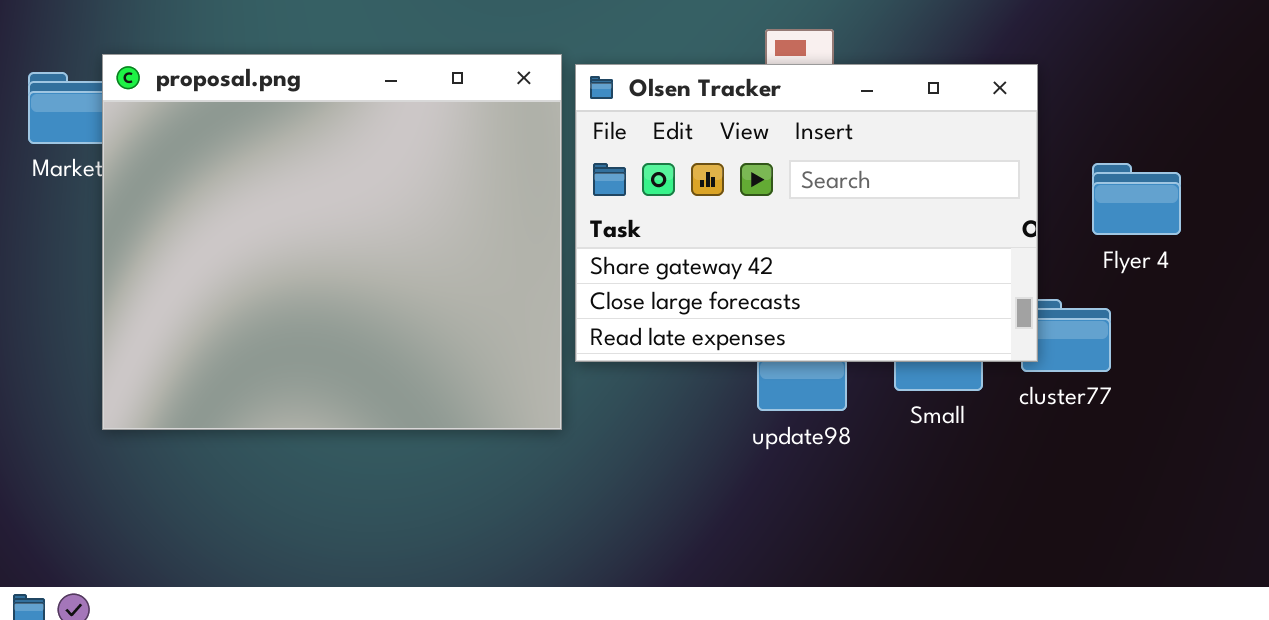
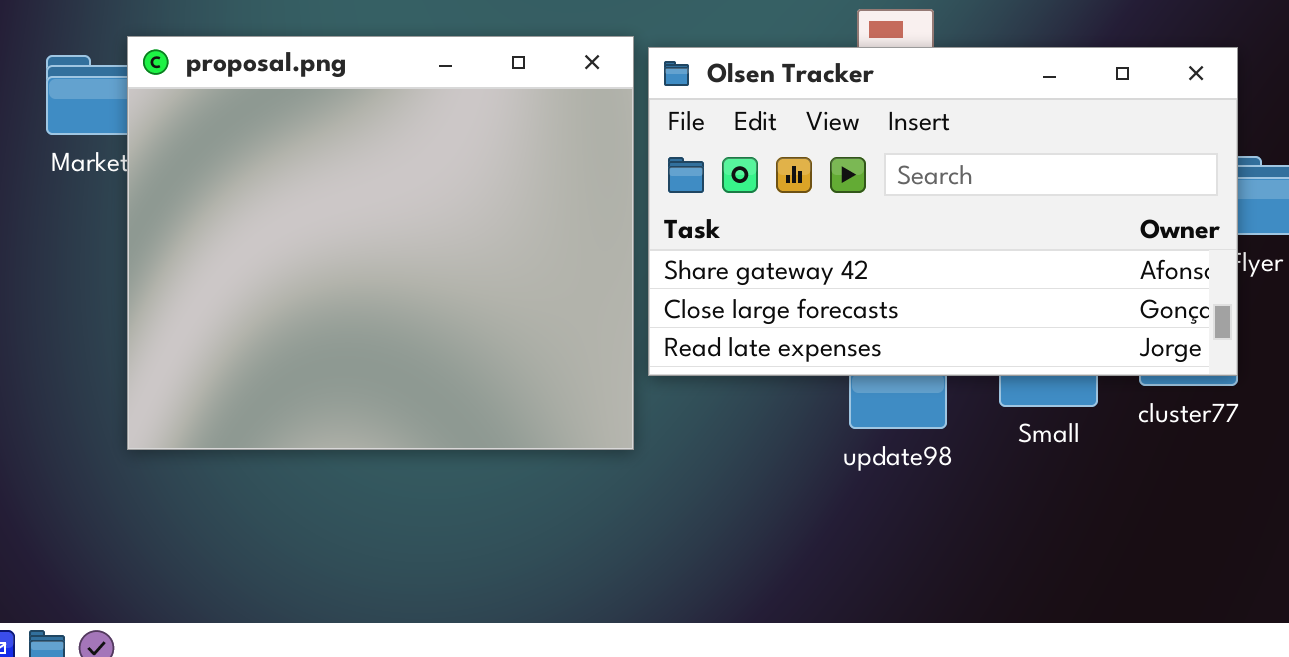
Olsen Tracker: [575,64,1038,362] -> [648,47,1238,376], resized

